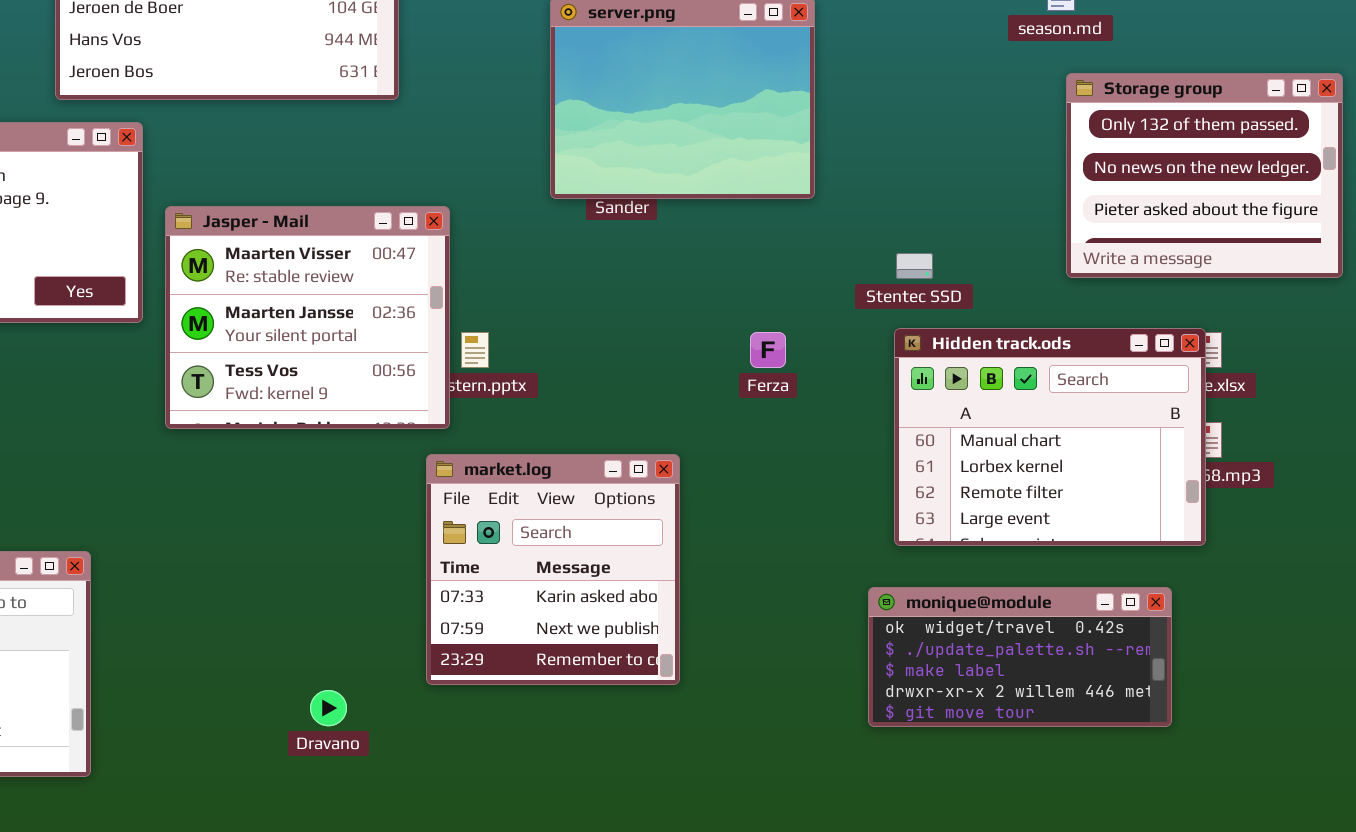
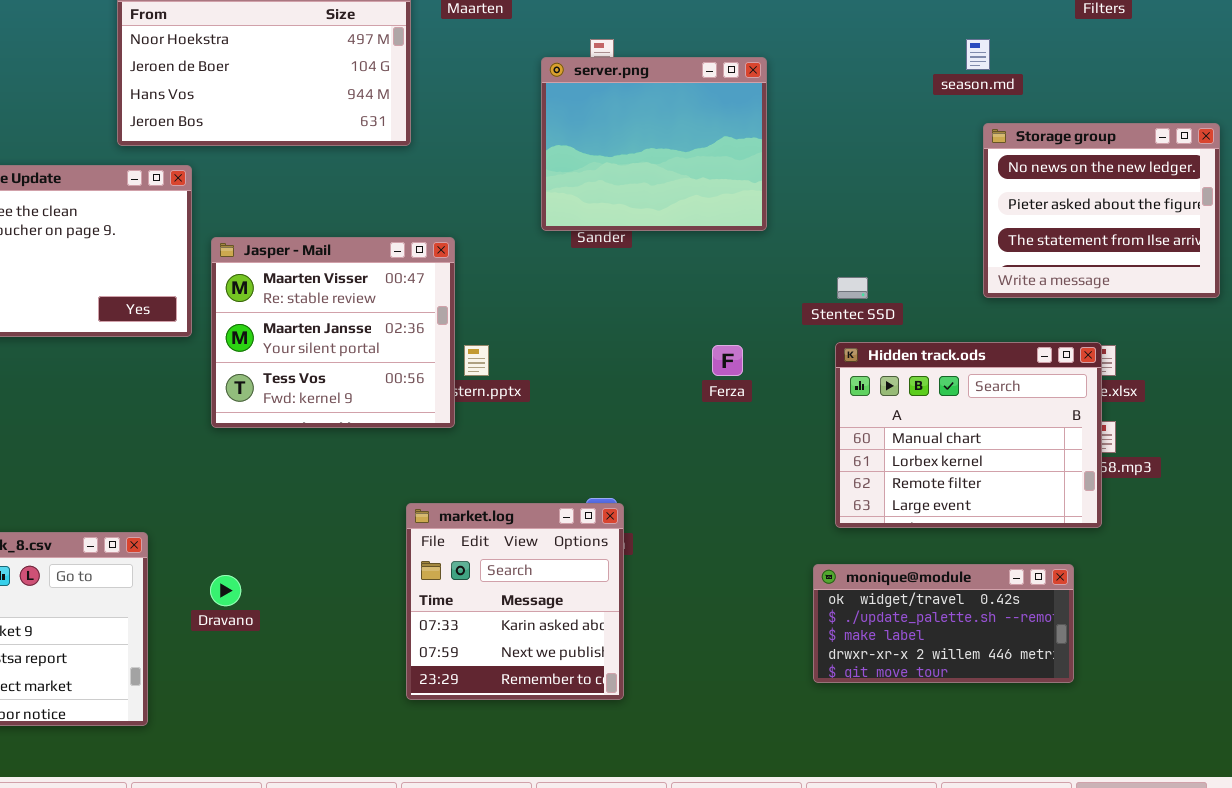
Storage group: [1066,73,1343,278] -> [983,123,1220,298], scrolled down 1 row
market.log: [426,454,680,685] -> [406,503,624,700], moved
Dravano: [310,690,347,726] -> [210,575,241,606], moved

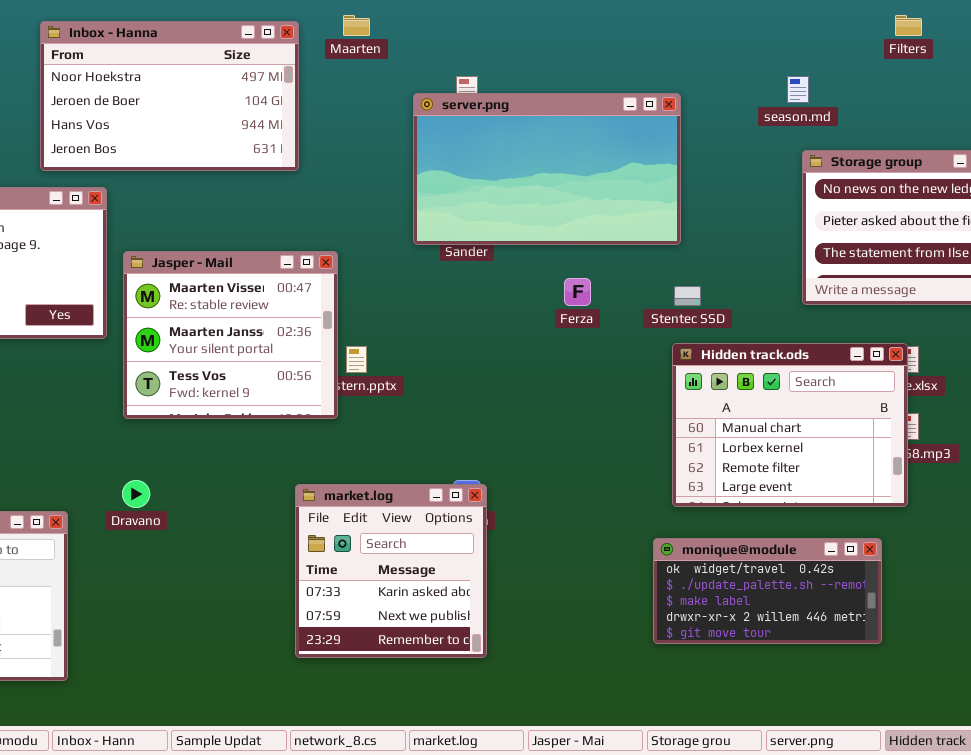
server.png: [541,57,767,231] -> [413,93,681,245], resized
Ferza: [712,345,743,376] -> [564,278,591,306], moved
Dravano: [210,575,241,606] -> [122,480,150,508], moved

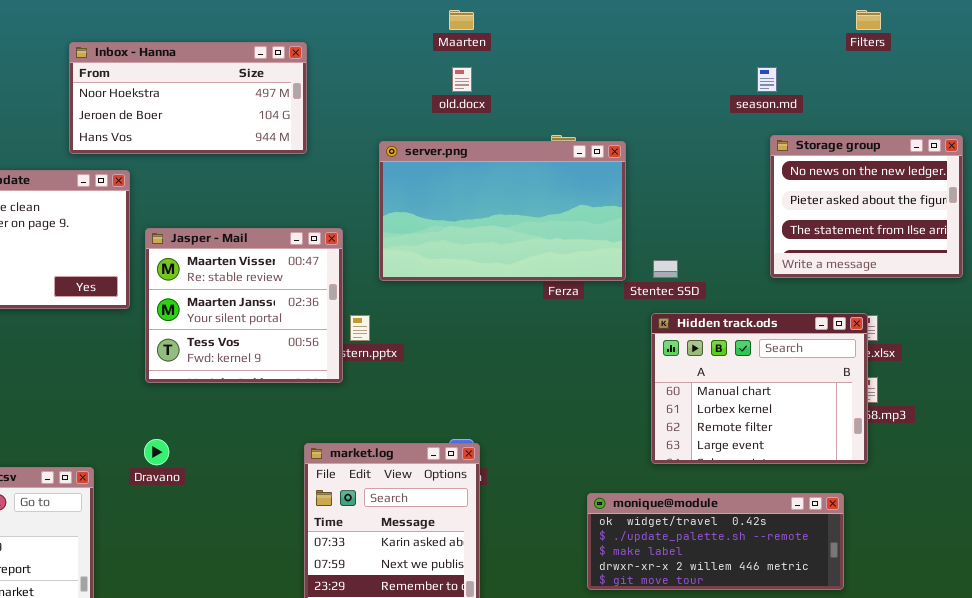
Maarten: [343,15,370,36] -> [449,10,474,30], moved
Inbox - Hanna: [40,21,299,171] -> [69,42,307,154], resized
server.png: [413,93,681,245] -> [379,141,626,281], moved
monique@module: [653,538,882,644] -> [587,493,844,590], resized

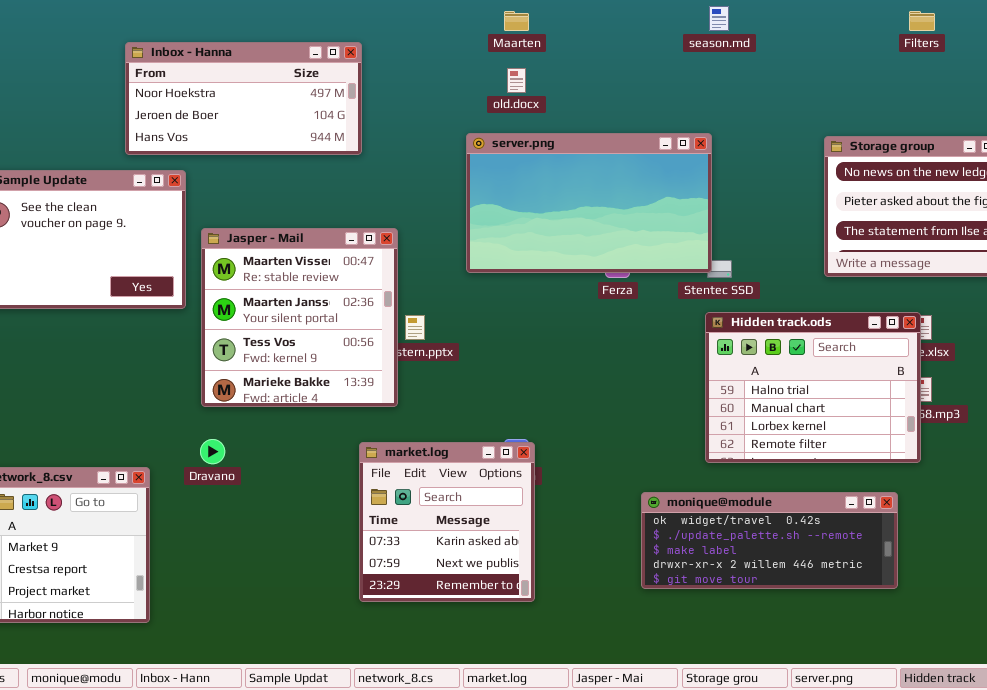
season.md: [757,67,777,92] -> [709,6,729,31], moved
server.png: [379,141,626,281] -> [466,133,712,273], moved
Jasper - Mail: [145,228,343,383] -> [201,228,398,407], resized
Hidden track.ods: [651,313,868,464] -> [705,312,921,463], scrolled up 1 row

